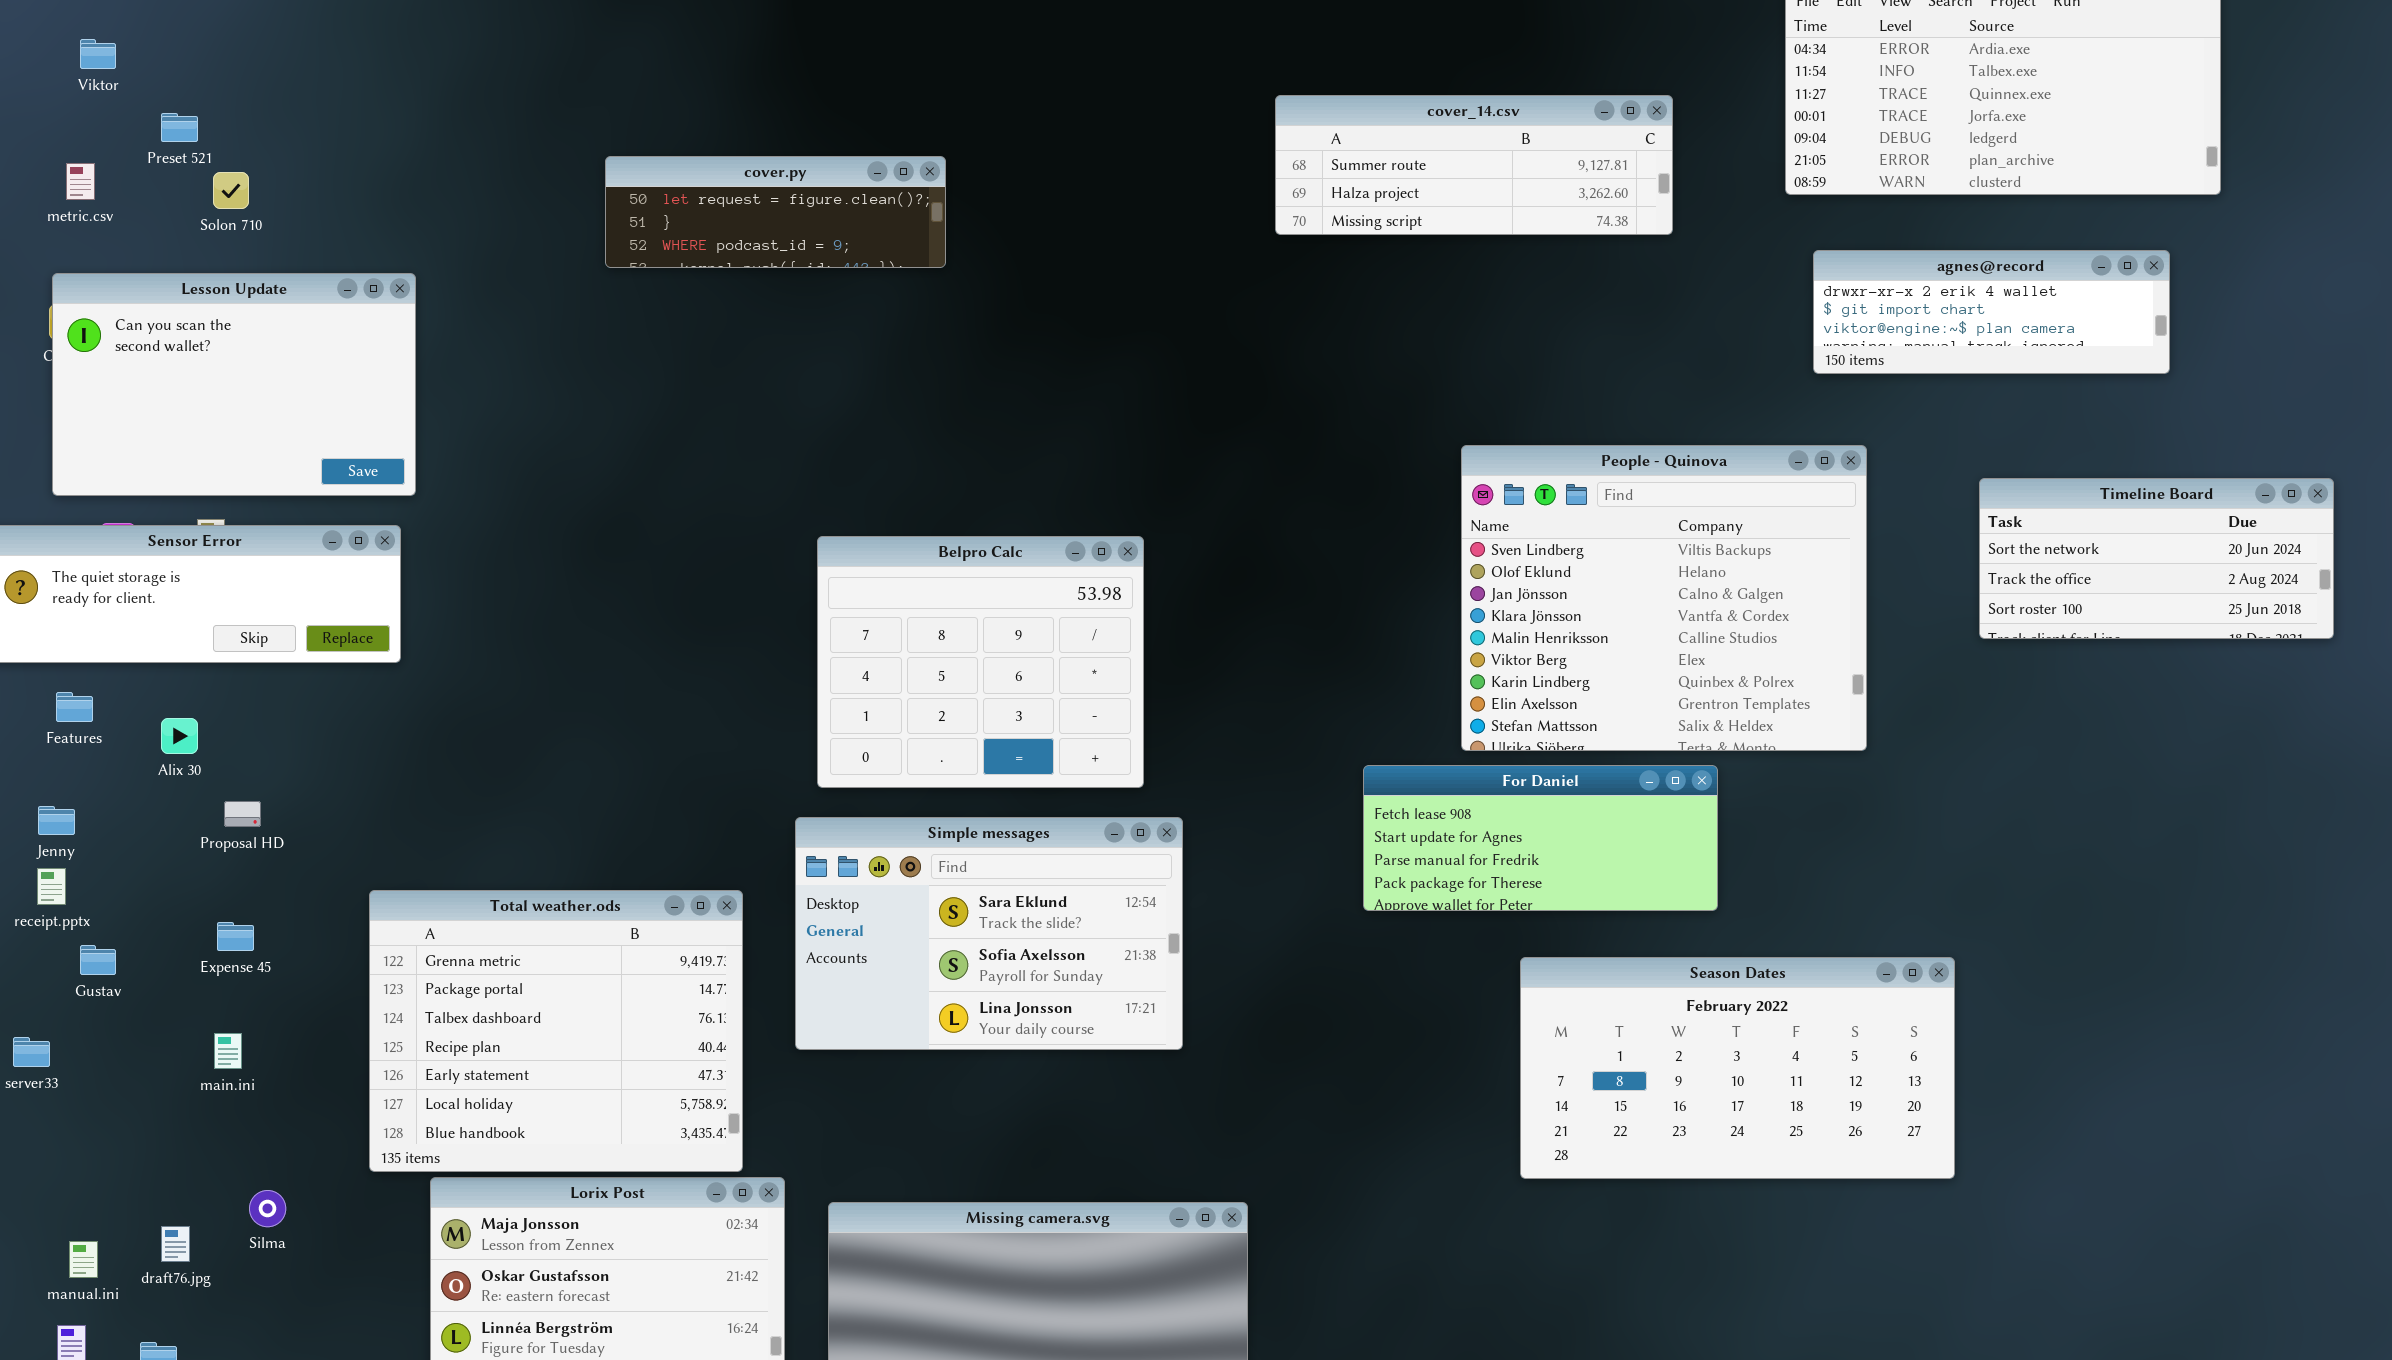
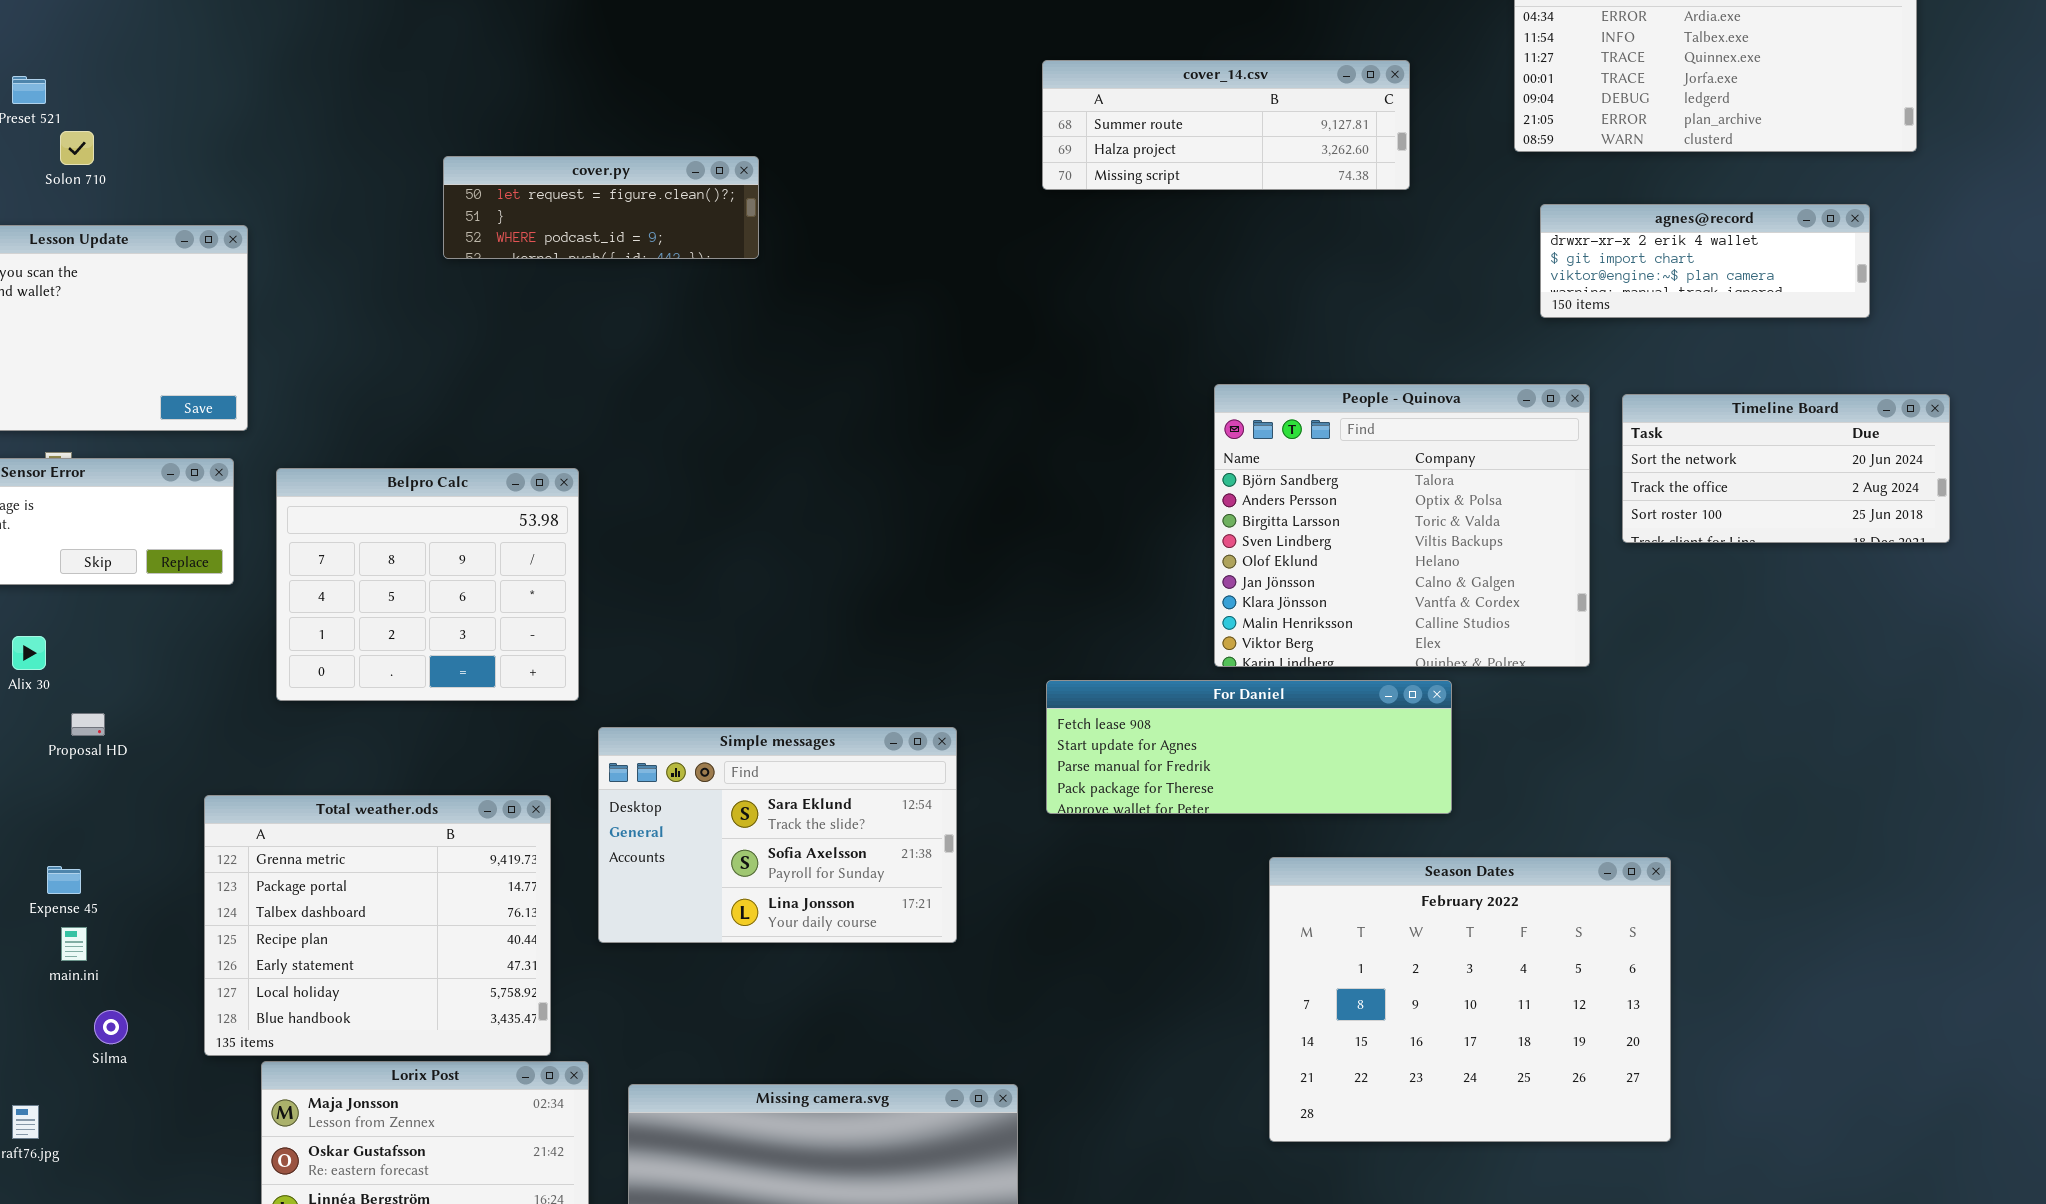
cover.py: [605,156,946,268] -> [443,156,759,259], moved
People - Quinova: [1461,445,1867,751] -> [1214,384,1590,667], scrolled up 3 rows
Timeline Board: [1979,478,2334,639] -> [1622,394,1950,543], moved
Belpro Calc: [817,536,1144,788] -> [276,468,579,701], moved
For Daniel: [1363,765,1718,911] -> [1046,680,1452,814], resized
Expense 45: [217,922,254,951] -> [47,866,81,894], moved
Season Dates: [1520,957,1955,1179] -> [1269,857,1671,1142], resized
Silma: [249,1190,286,1227] -> [94,1010,128,1044], moved

